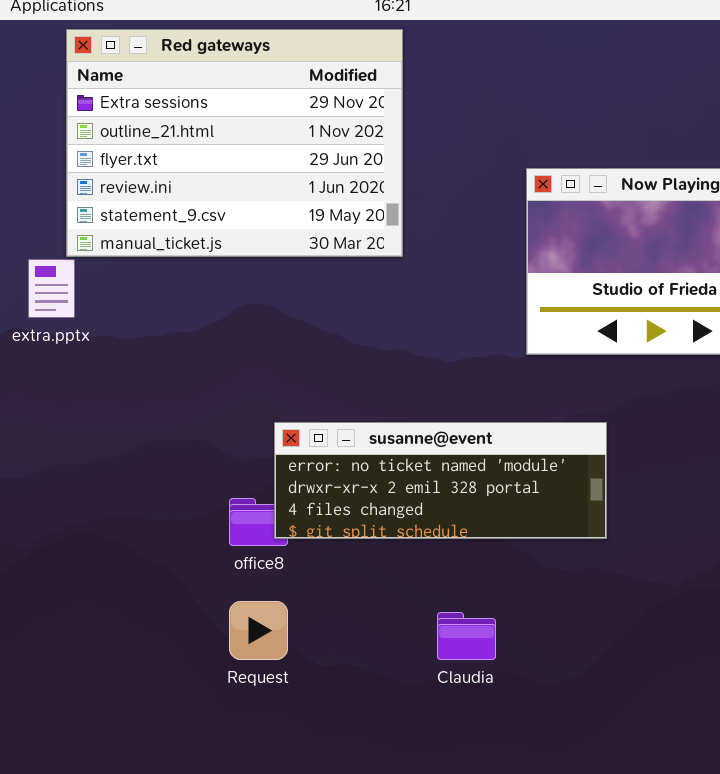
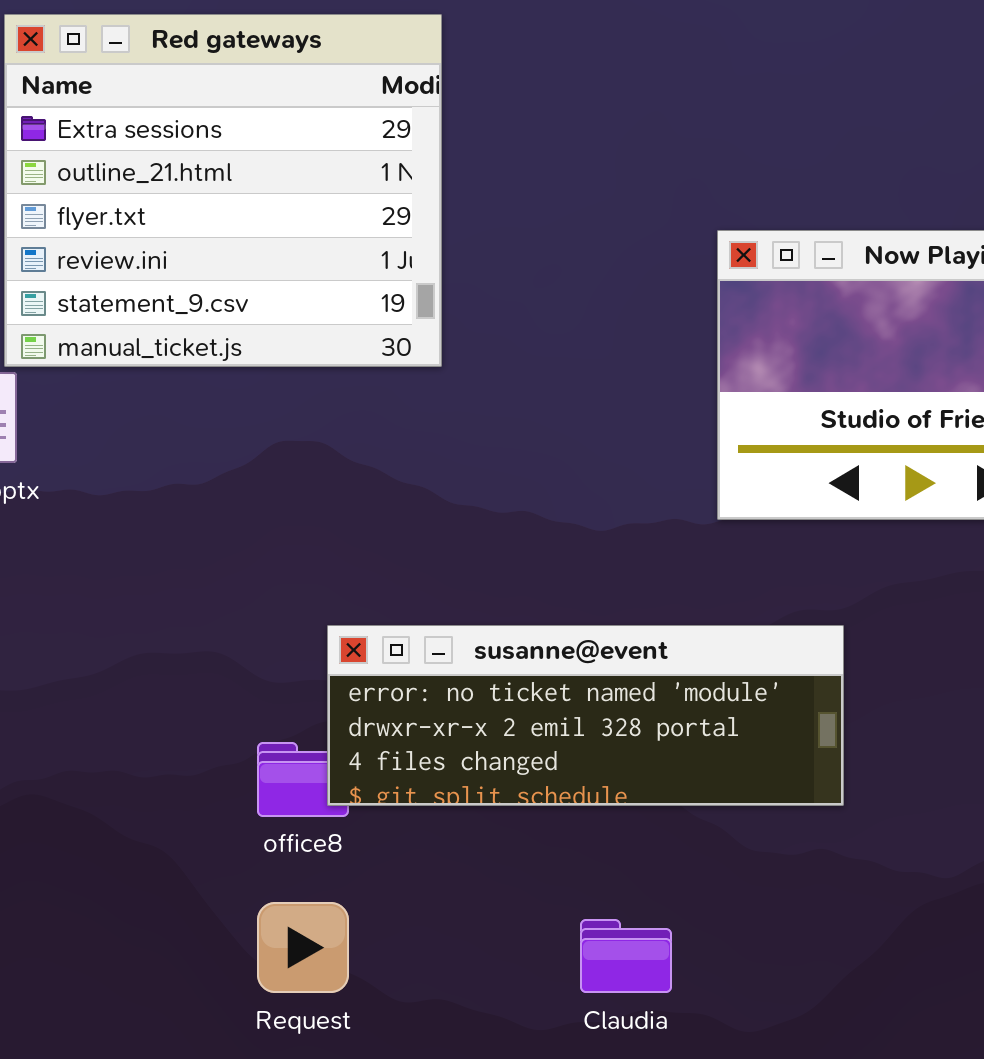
Red gateways: [66,29,403,257] -> [4,14,442,367], resized

